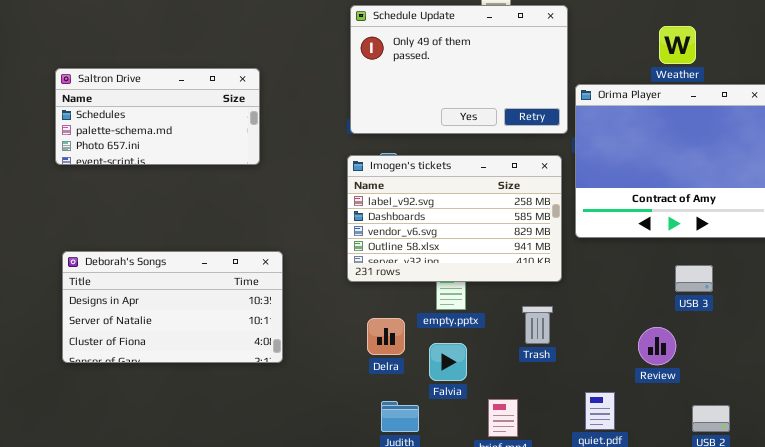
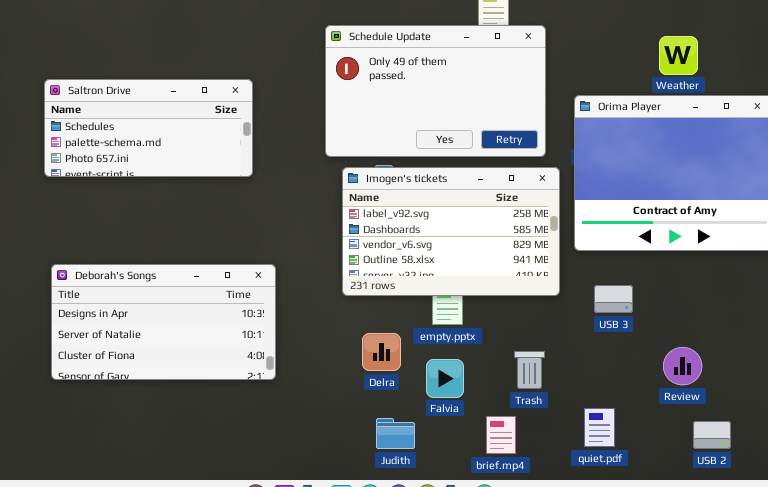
Schedule Update: [350,5,568,134] -> [325,25,546,157], moved
USB 3: [675,265,713,292] -> [594,285,633,313], moved
Trash: [522,306,553,344] -> [514,351,545,389], moved
Review: [638,327,676,365] -> [663,347,702,385], moved

